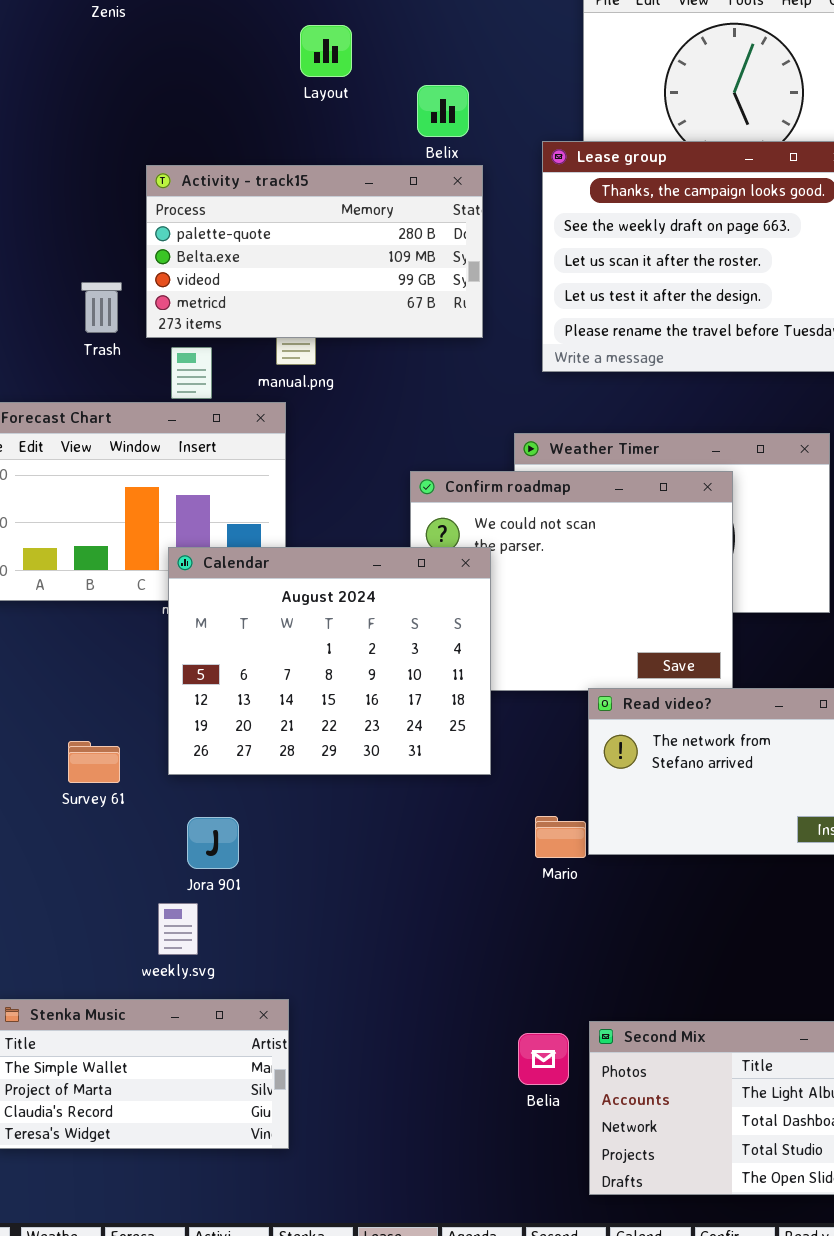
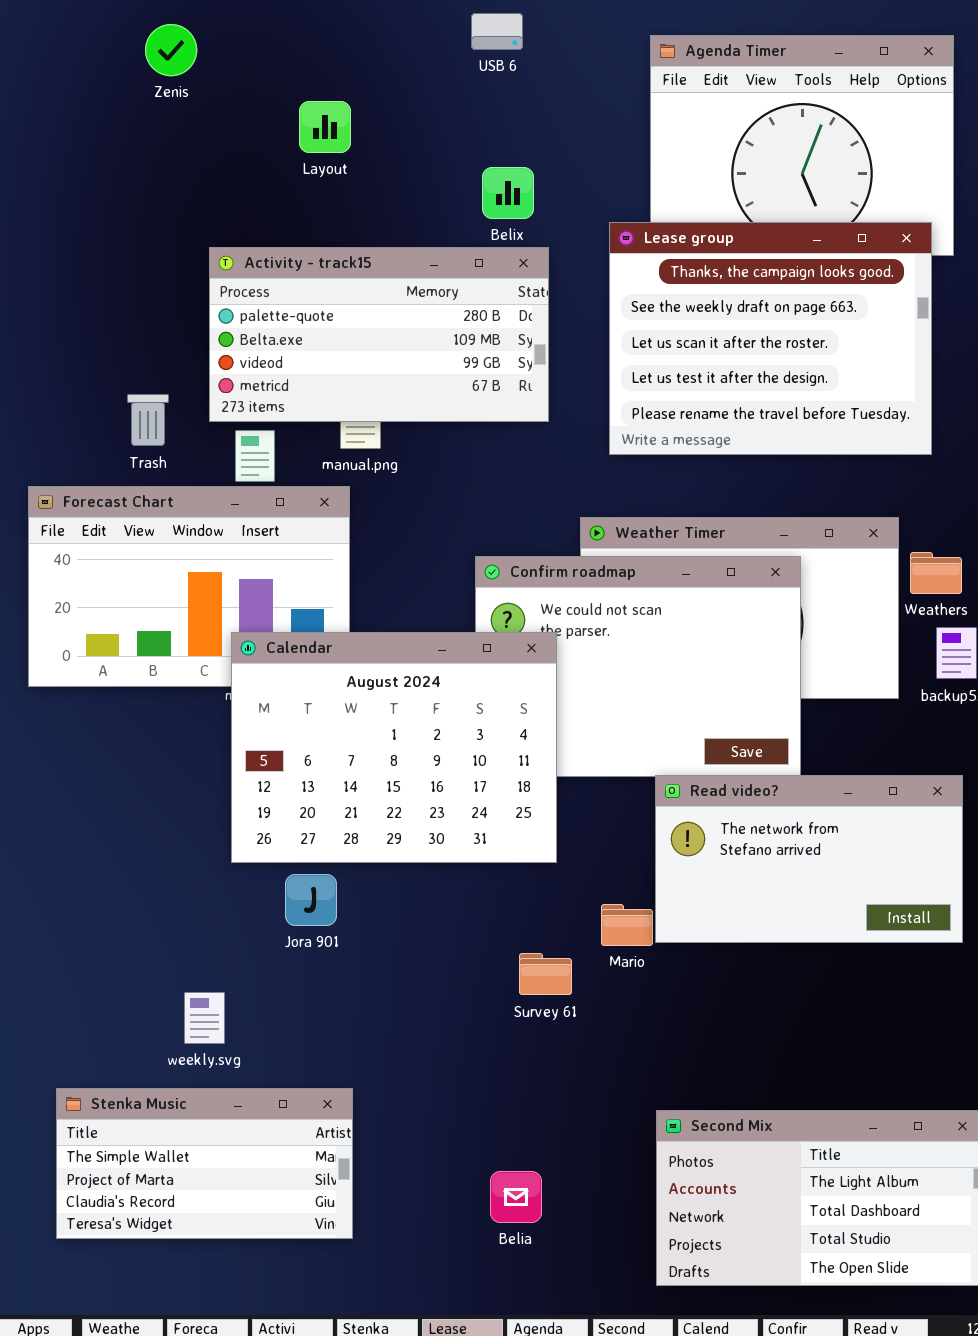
Layout: [300,25,352,77] -> [299,101,351,153], moved
Trash: [81,282,122,333] -> [127,394,169,446], moved
Survey 61: [68,741,120,783] -> [519,953,572,995], moved
Jora 901: [187,817,239,869] -> [285,874,337,926], moved
weekly.svg: [158,903,198,955] -> [184,992,225,1044], moved
Belia: [518,1033,569,1085] -> [490,1171,542,1223], moved

